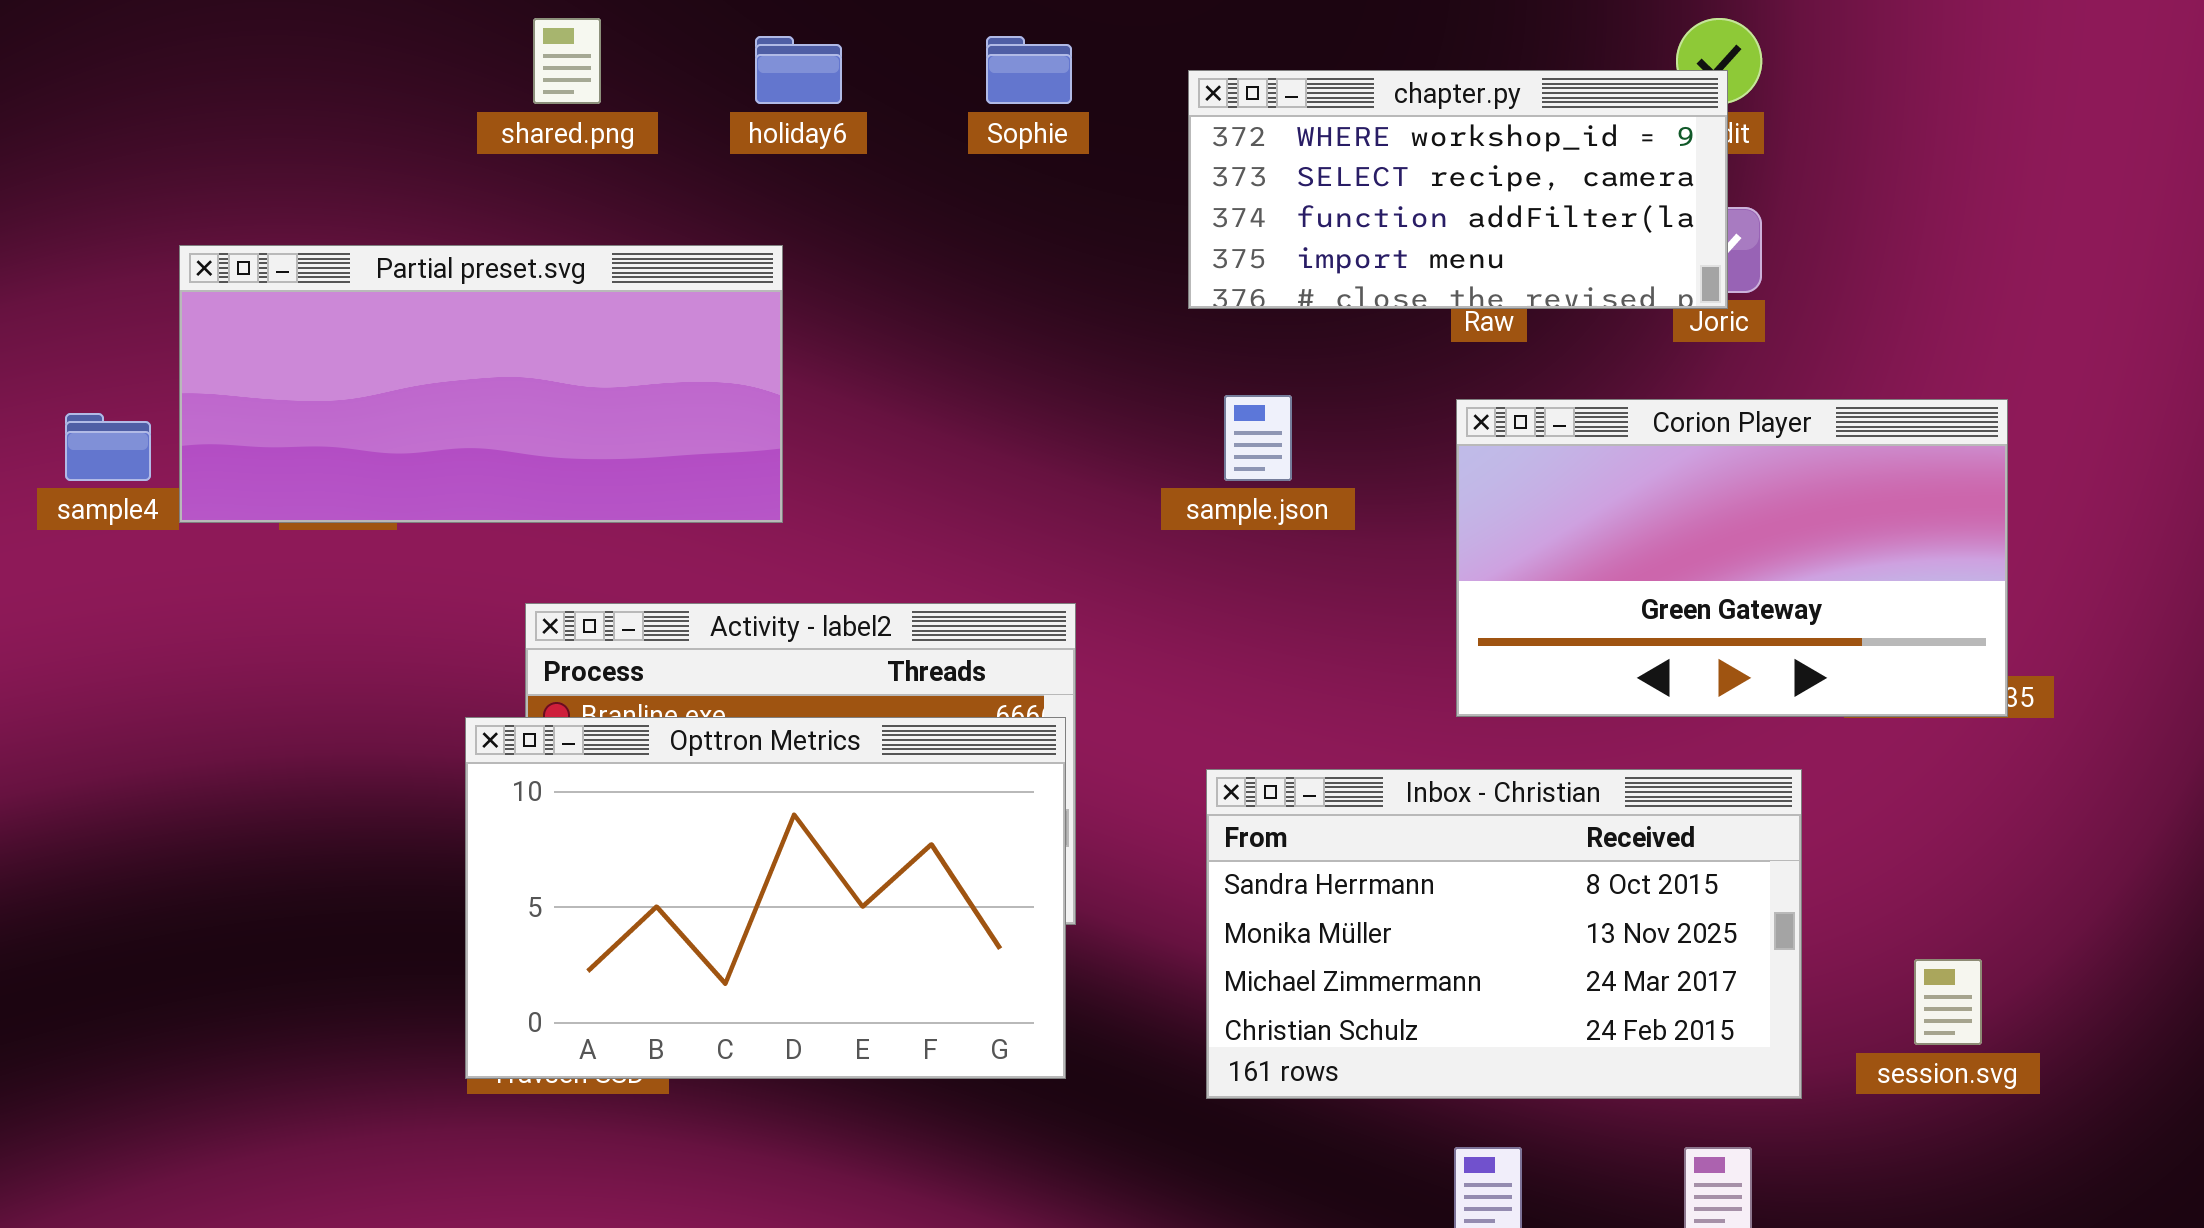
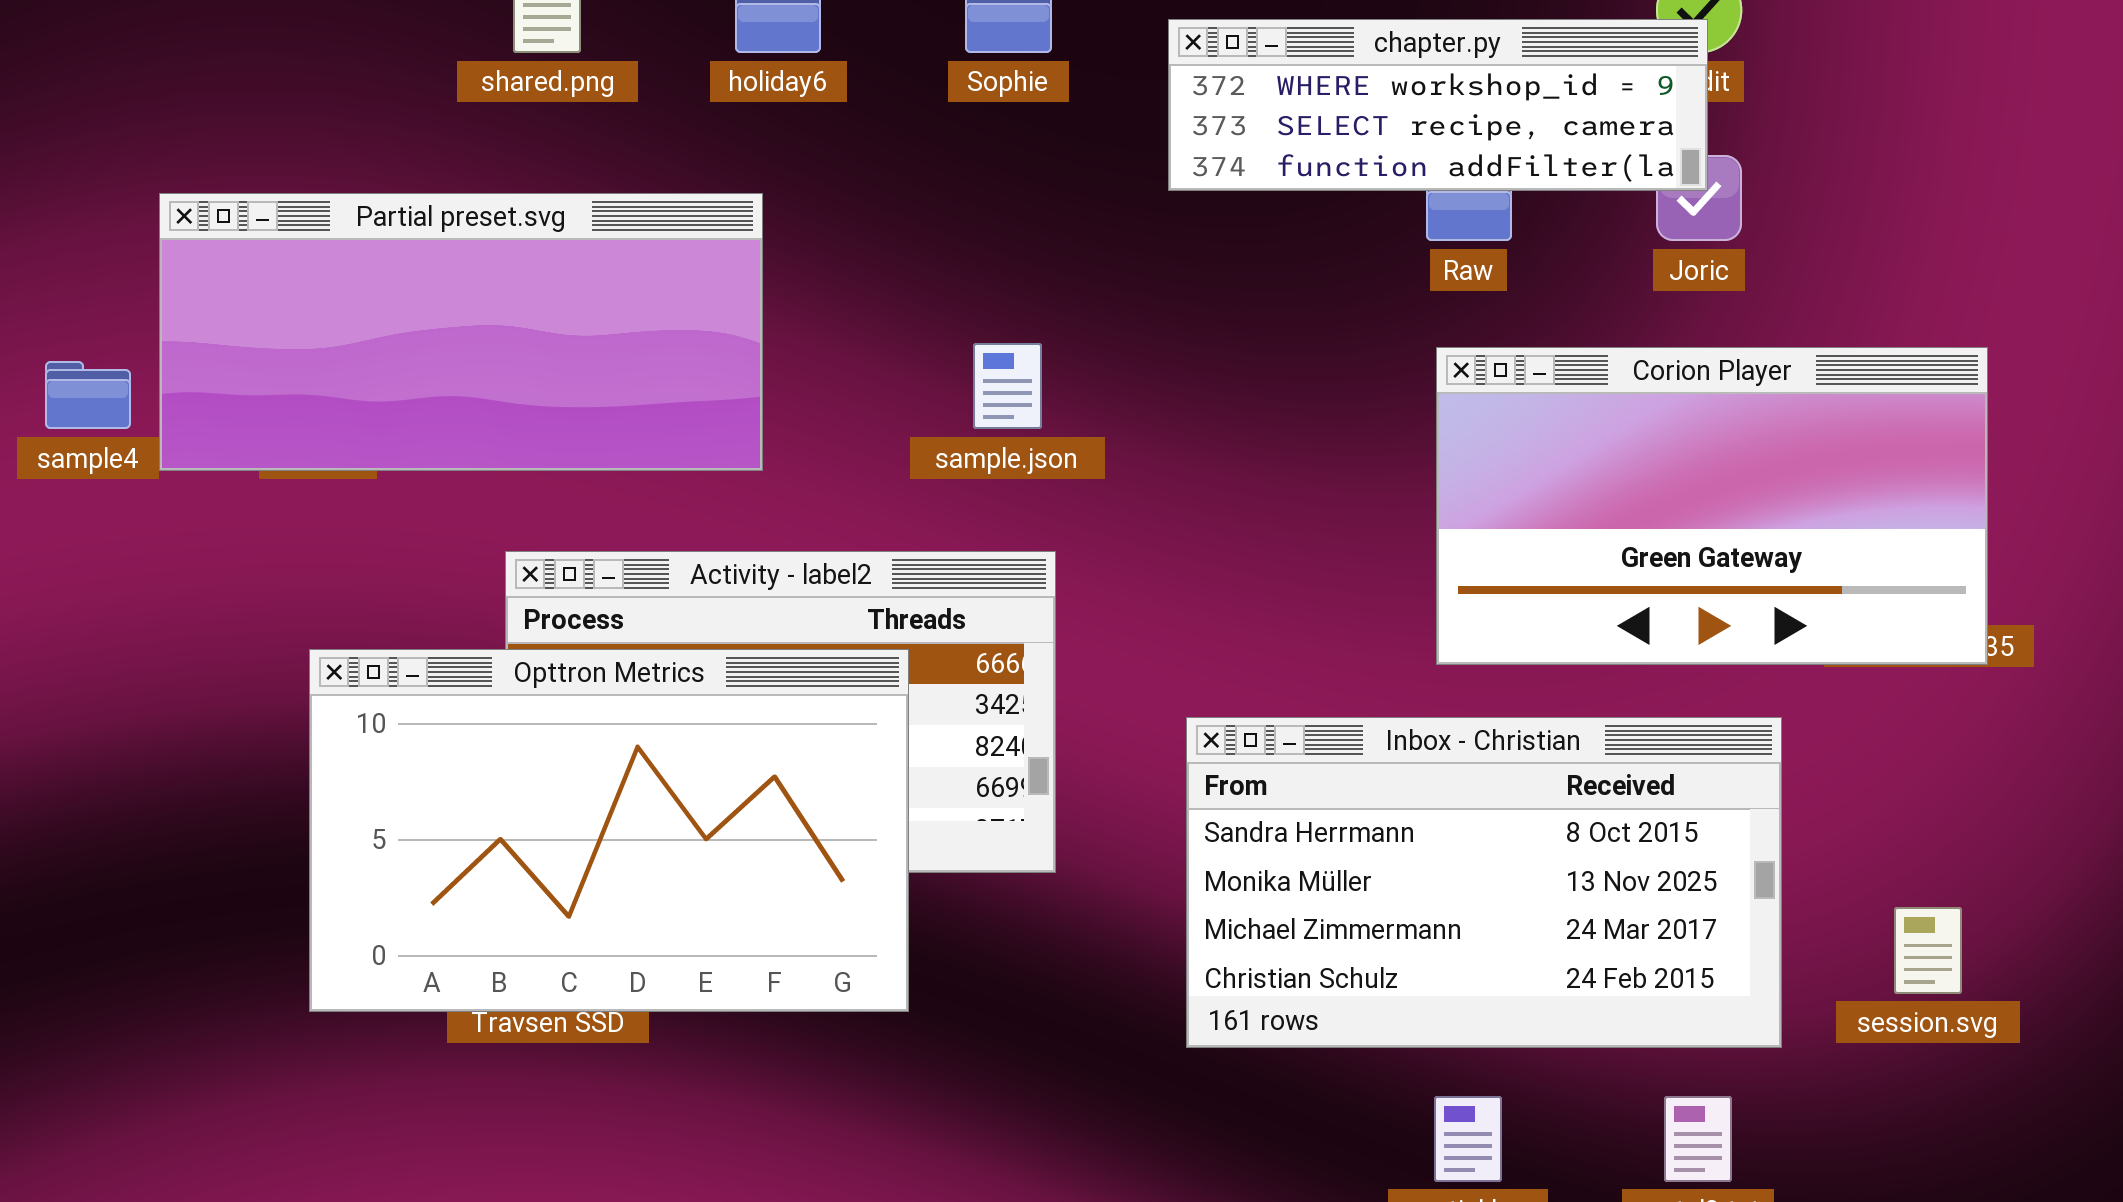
chapter.py: [1188,70,1728,309] -> [1168,19,1708,191], resized
sample.json: [1224,395,1292,481] -> [973,343,1042,429], moved
Opttron Metrics: [465,717,1066,1079] -> [309,649,909,1012], moved

